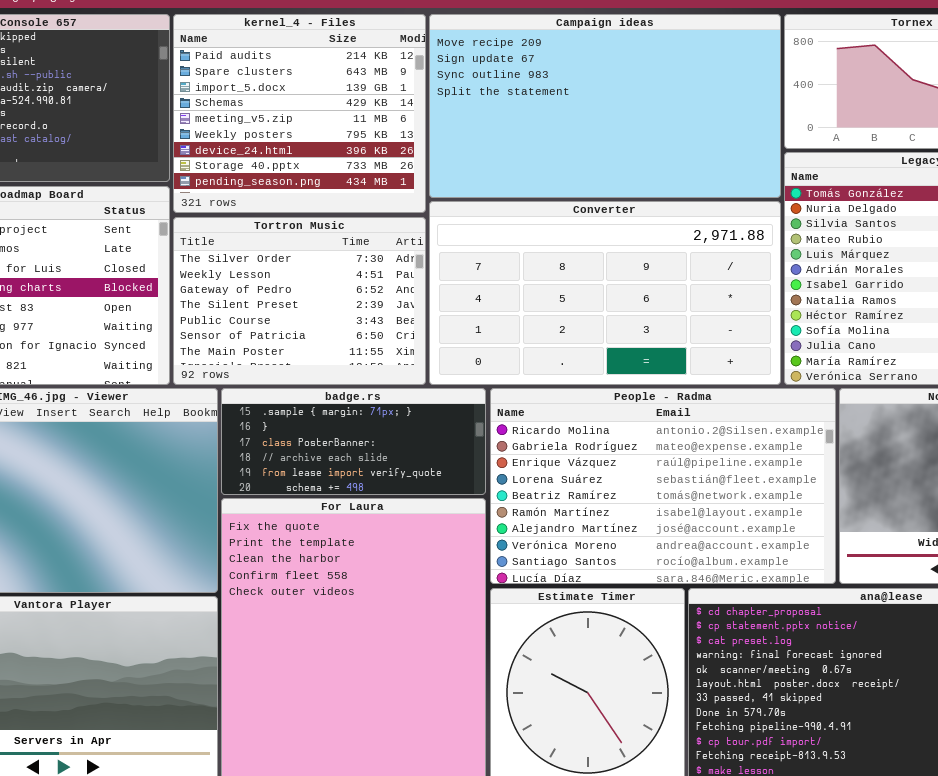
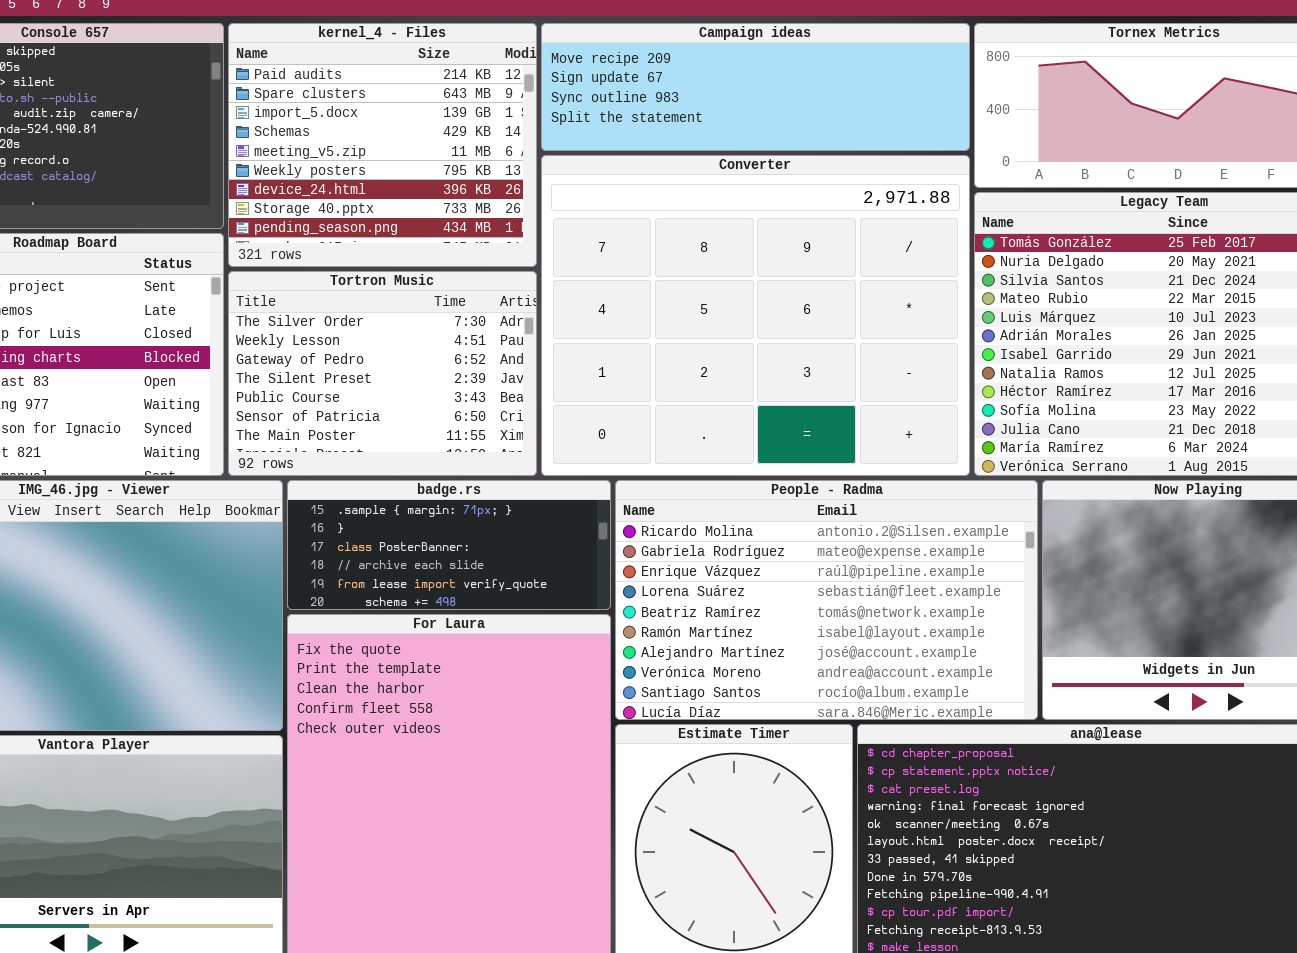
Campaign ideas: [429,14,781,198] -> [541,23,970,151], resized
Converter: [429,201,781,385] -> [541,155,970,476], resized

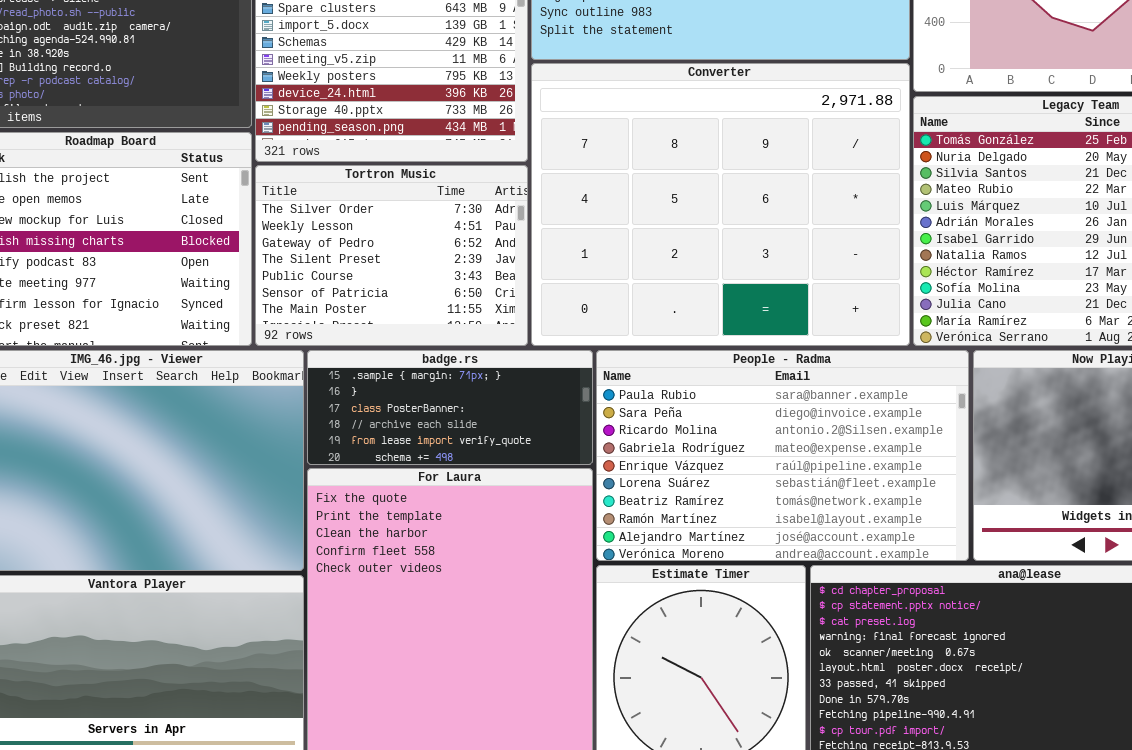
People - Radma: [615,480,1038,720] -> [596,350,969,561], scrolled up 2 rows

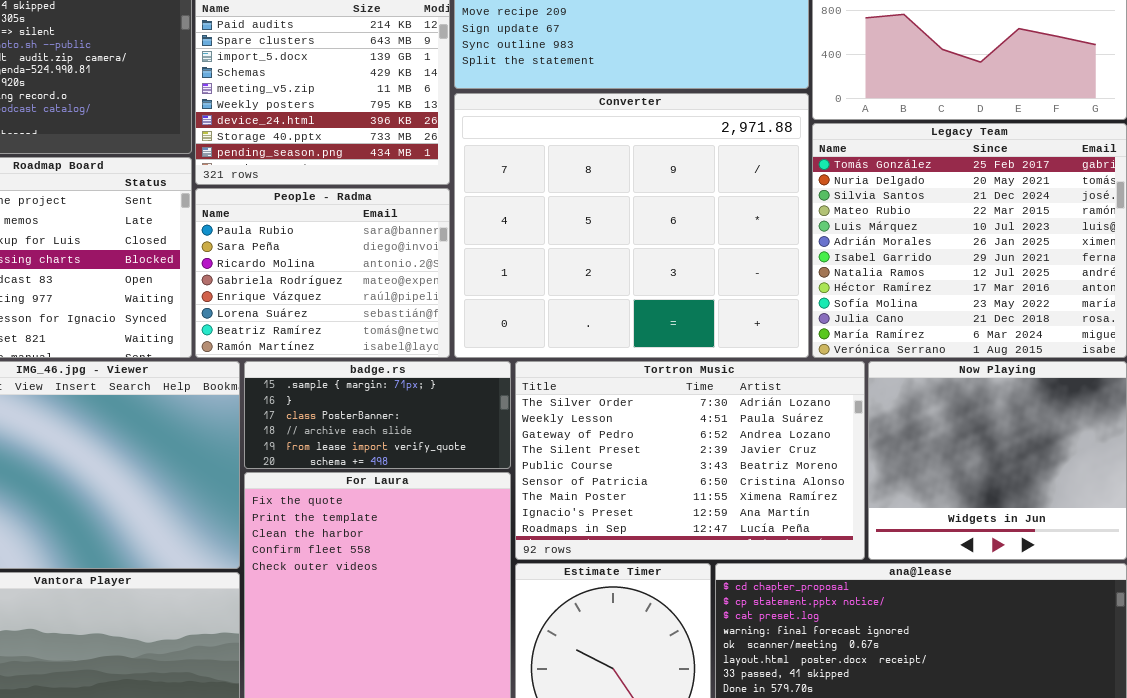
Tortron Music: [255,165,528,346] -> [515,361,865,560], moved, resized
People - Radma: [596,350,969,561] -> [195,188,450,358], moved, resized

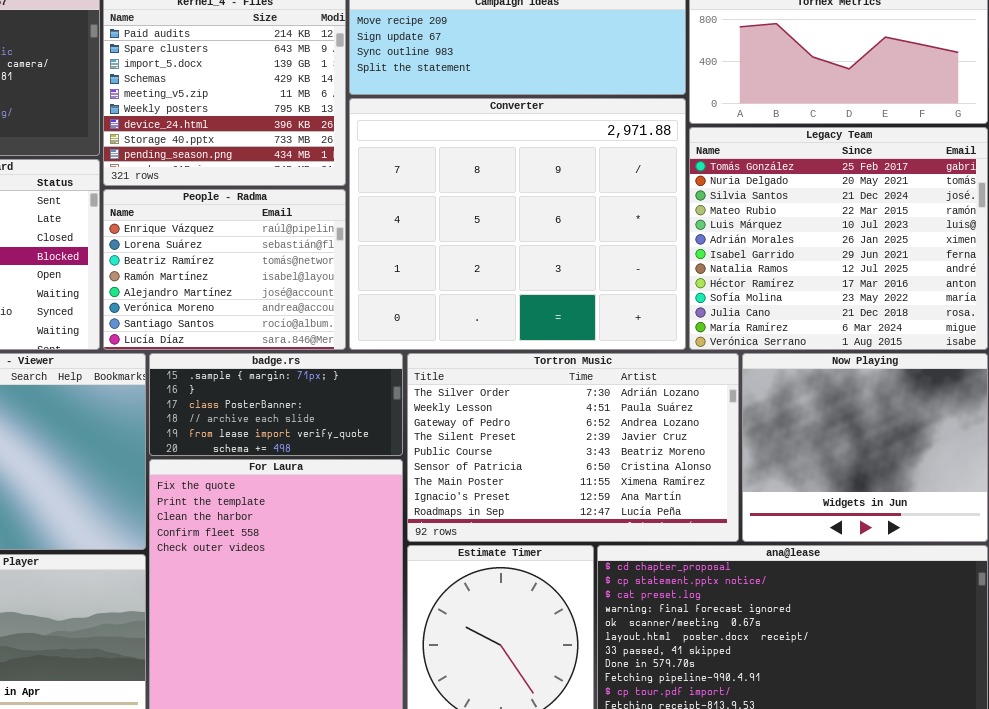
People - Radma: [195,188,450,358] -> [103,189,346,350], scrolled down 4 rows

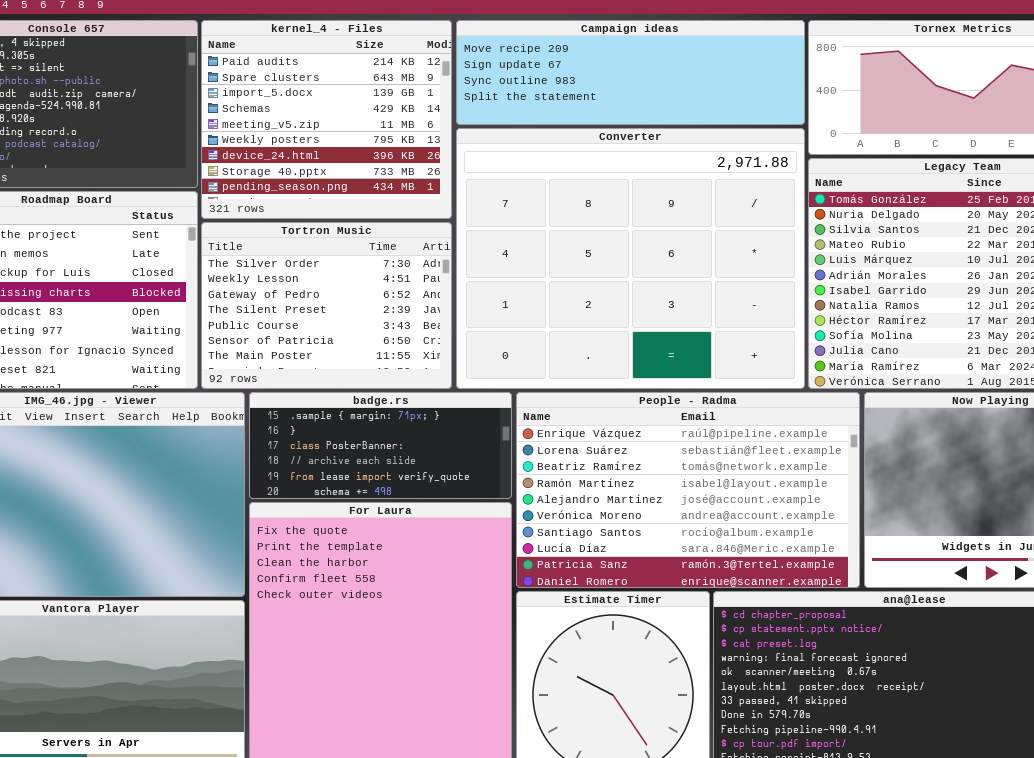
People - Radma: [103,189,346,350] -> [516,392,860,588], moved, resized
Tortron Music: [407,353,739,542] -> [201,222,452,389], moved, resized

